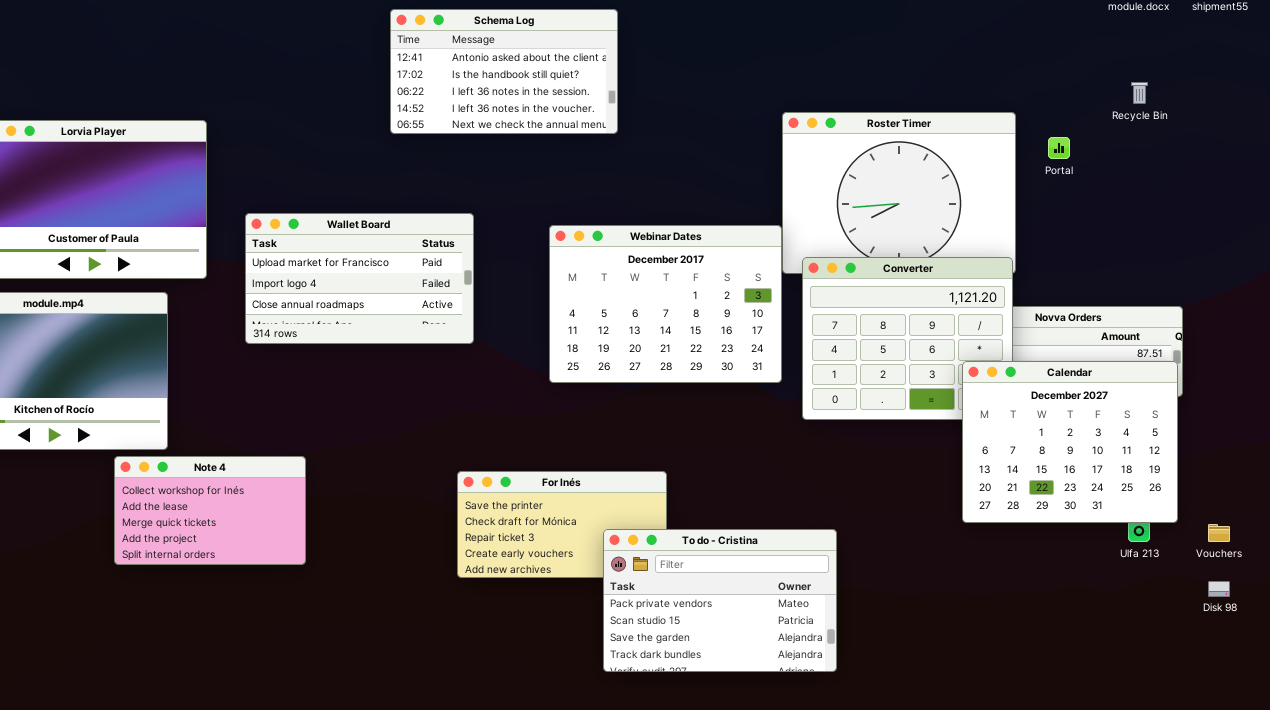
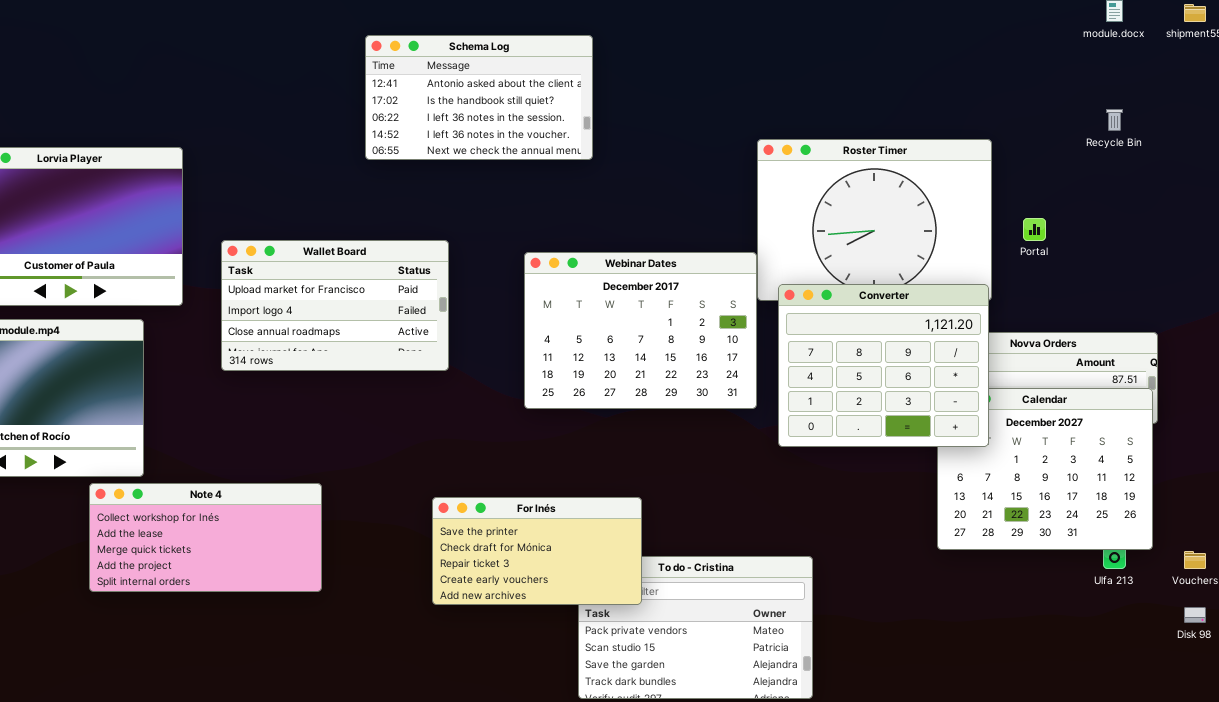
Portal: [1048,137,1070,159] -> [1023,218,1046,241], moved
Converter: [802,257,1013,420] -> [778,284,989,447], raised
Note 4: [114,456,306,565] -> [89,483,322,592], resized
For Inés: [457,471,667,578] -> [432,497,642,605], raised

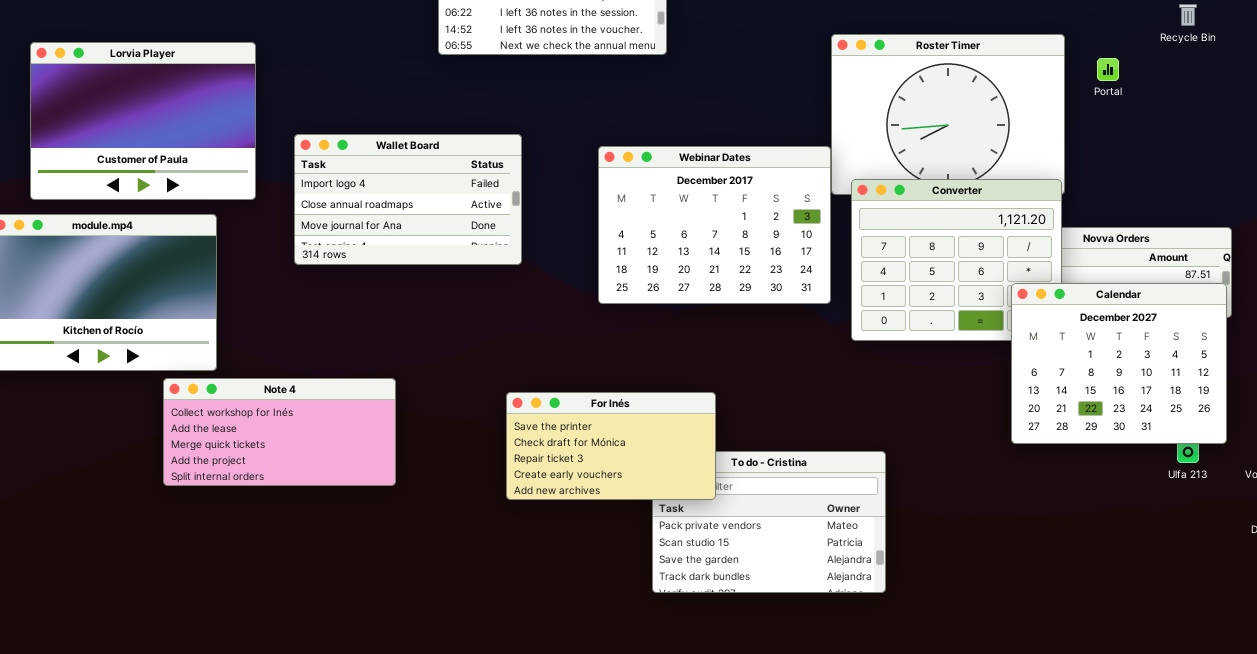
Portal: [1023,218,1046,241] -> [1097,58,1119,81], moved
Wallet Board: [221,240,449,371] -> [294,134,522,265], scrolled down 1 row
Calendar: [937,388,1153,550] -> [1011,283,1227,444], raised

